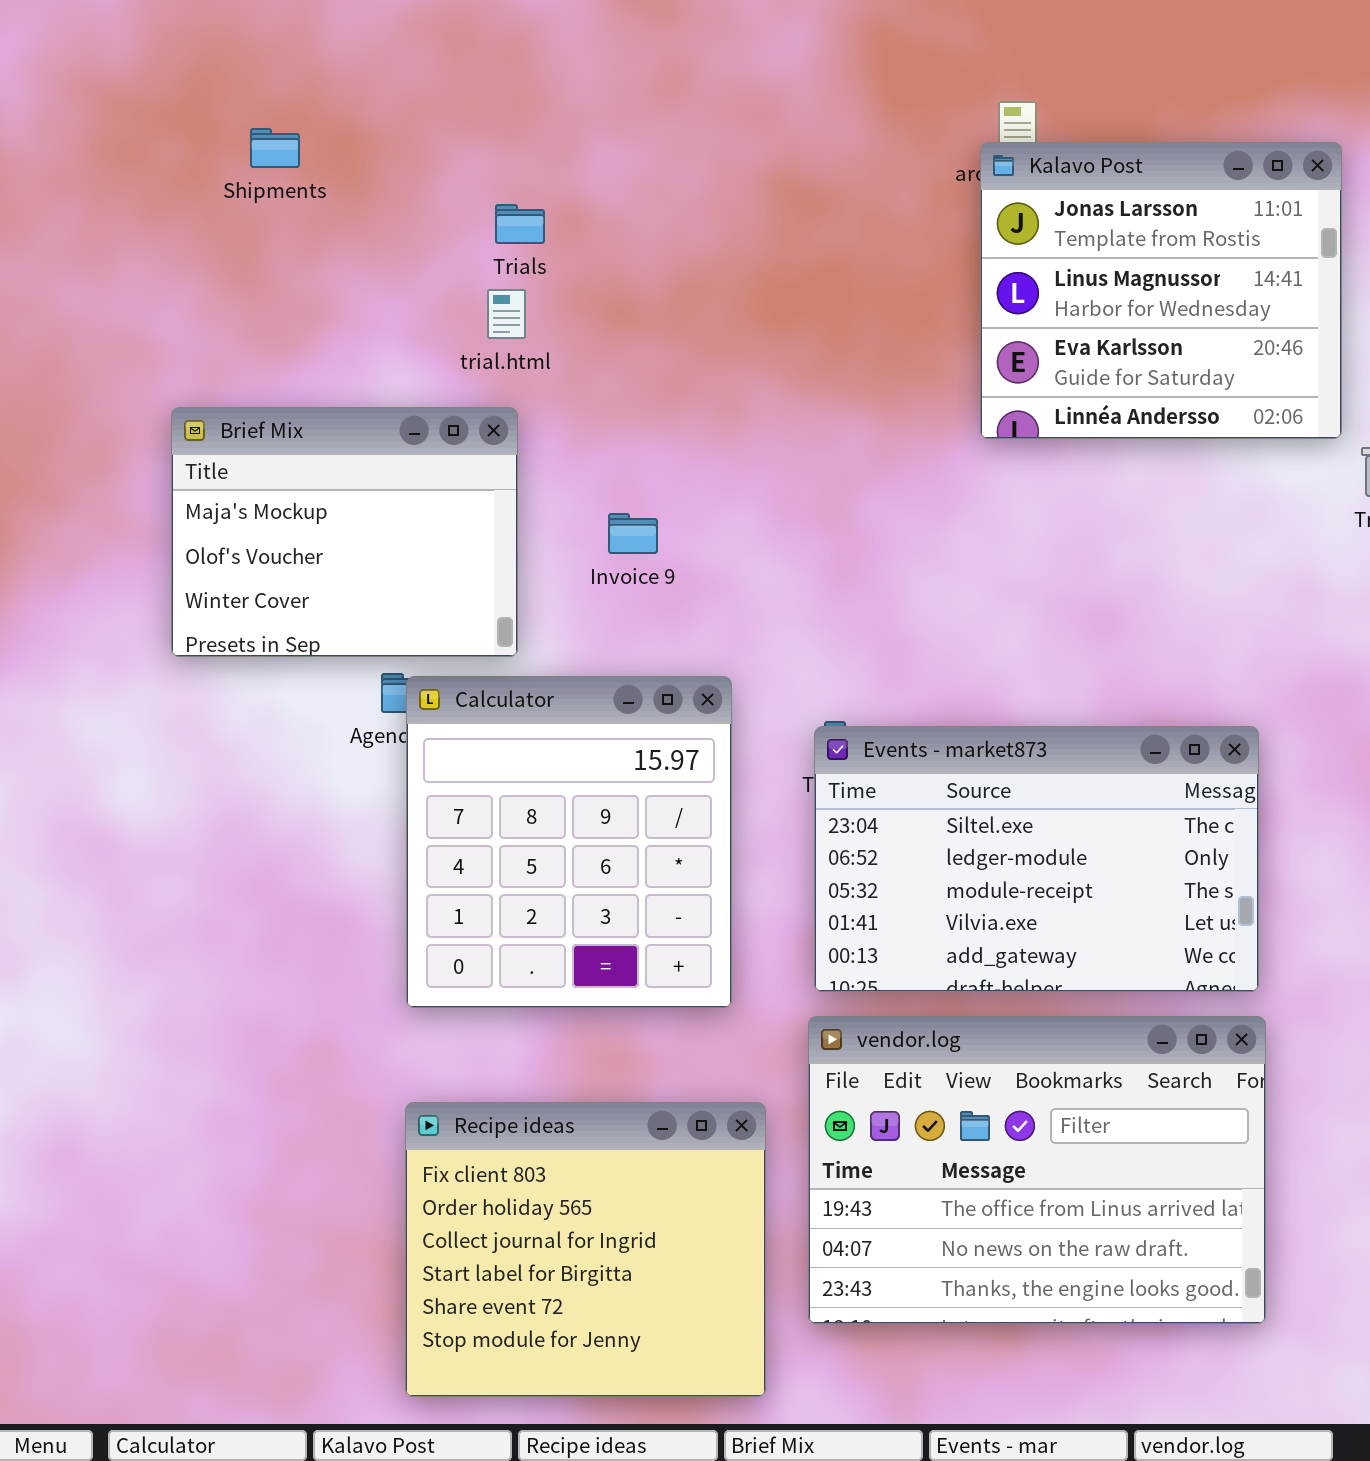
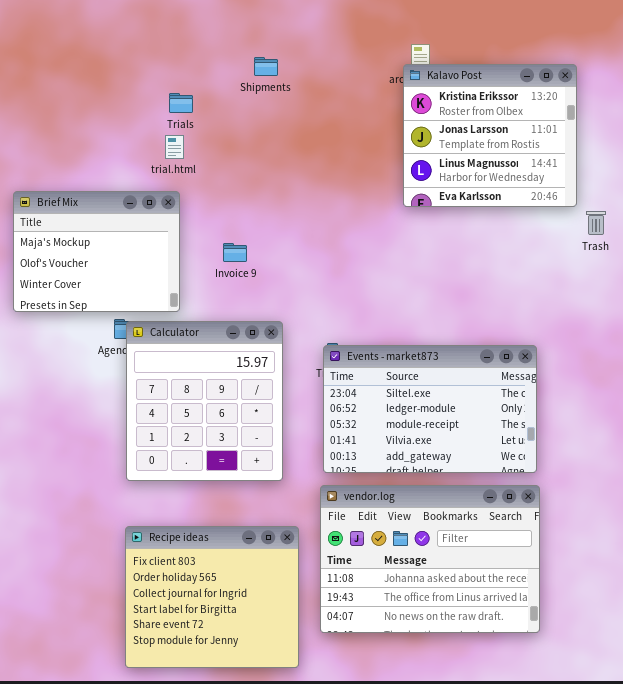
Shipments: [250,128,300,168] -> [254,57,278,76], moved
Kalavo Post: [980,142,1342,439] -> [403,64,577,207], scrolled up 1 row
vendor.log: [808,1016,1266,1324] -> [320,485,540,633], scrolled up 1 row

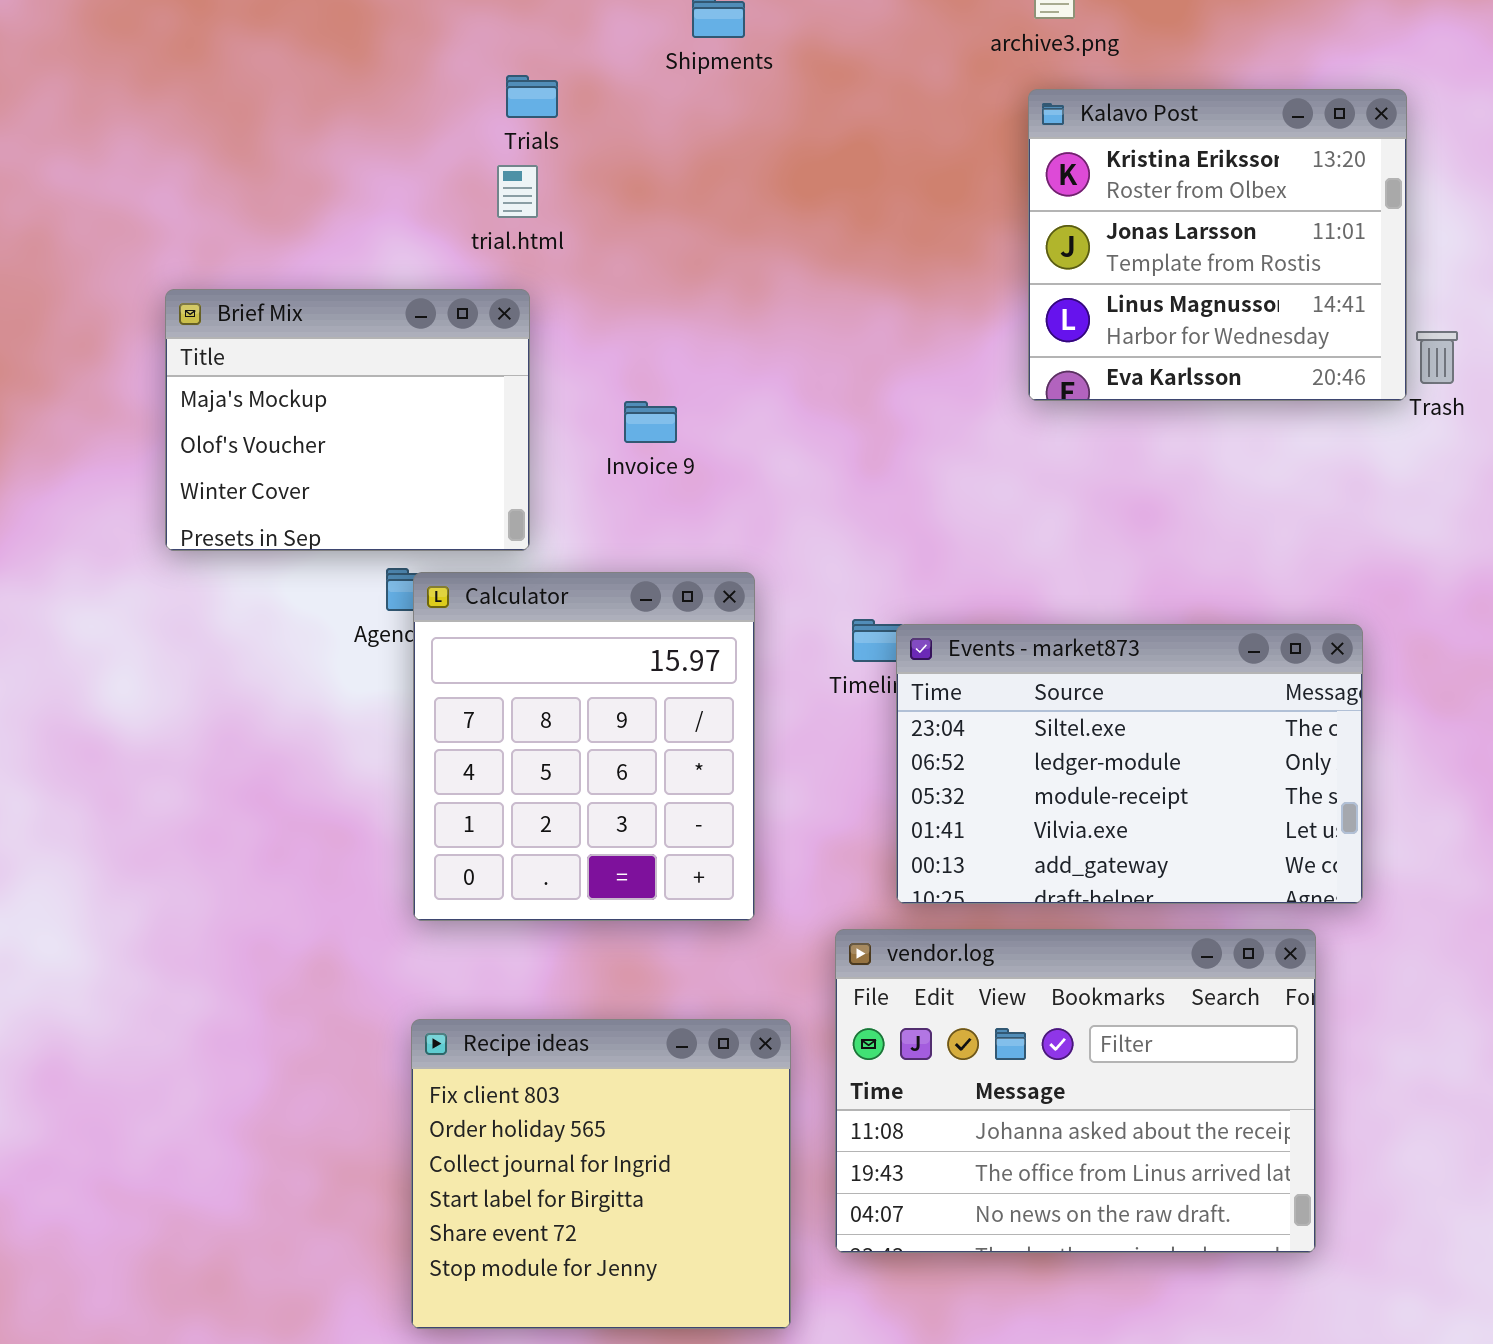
Kalavo Post: [403,64,577,207] -> [1028,89,1407,401], moved
Events - market873: [323,345,537,473] -> [896,624,1363,904], moved

